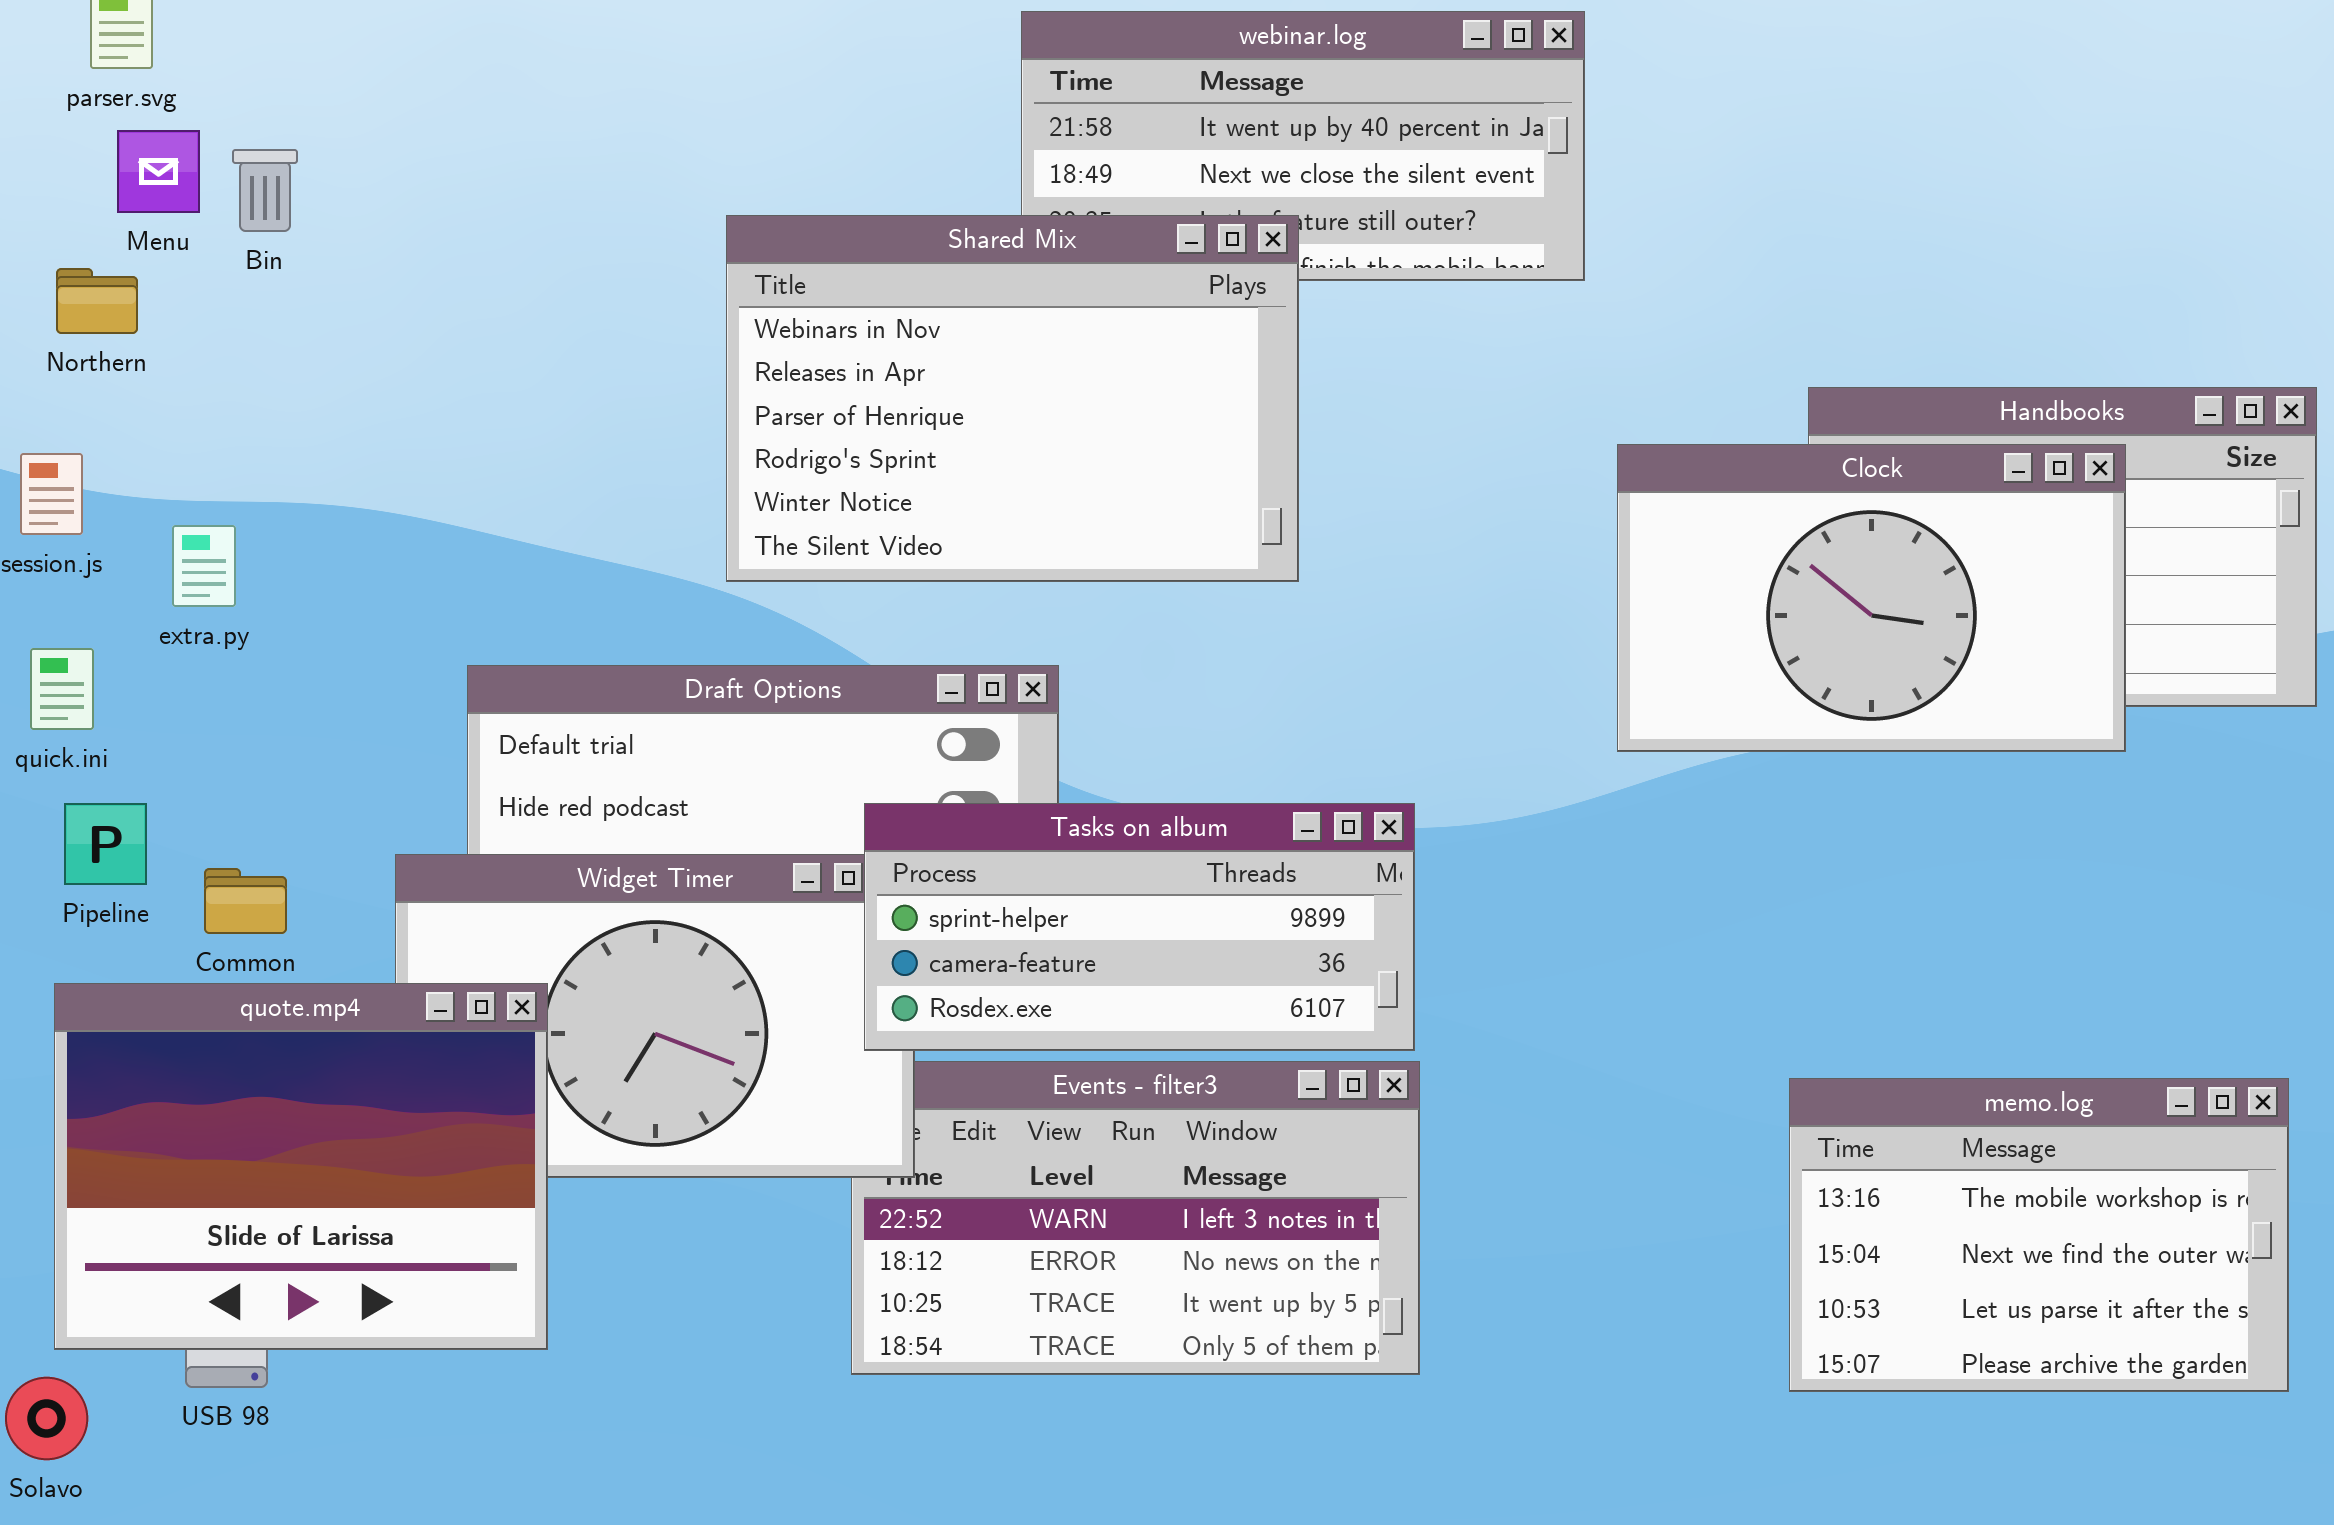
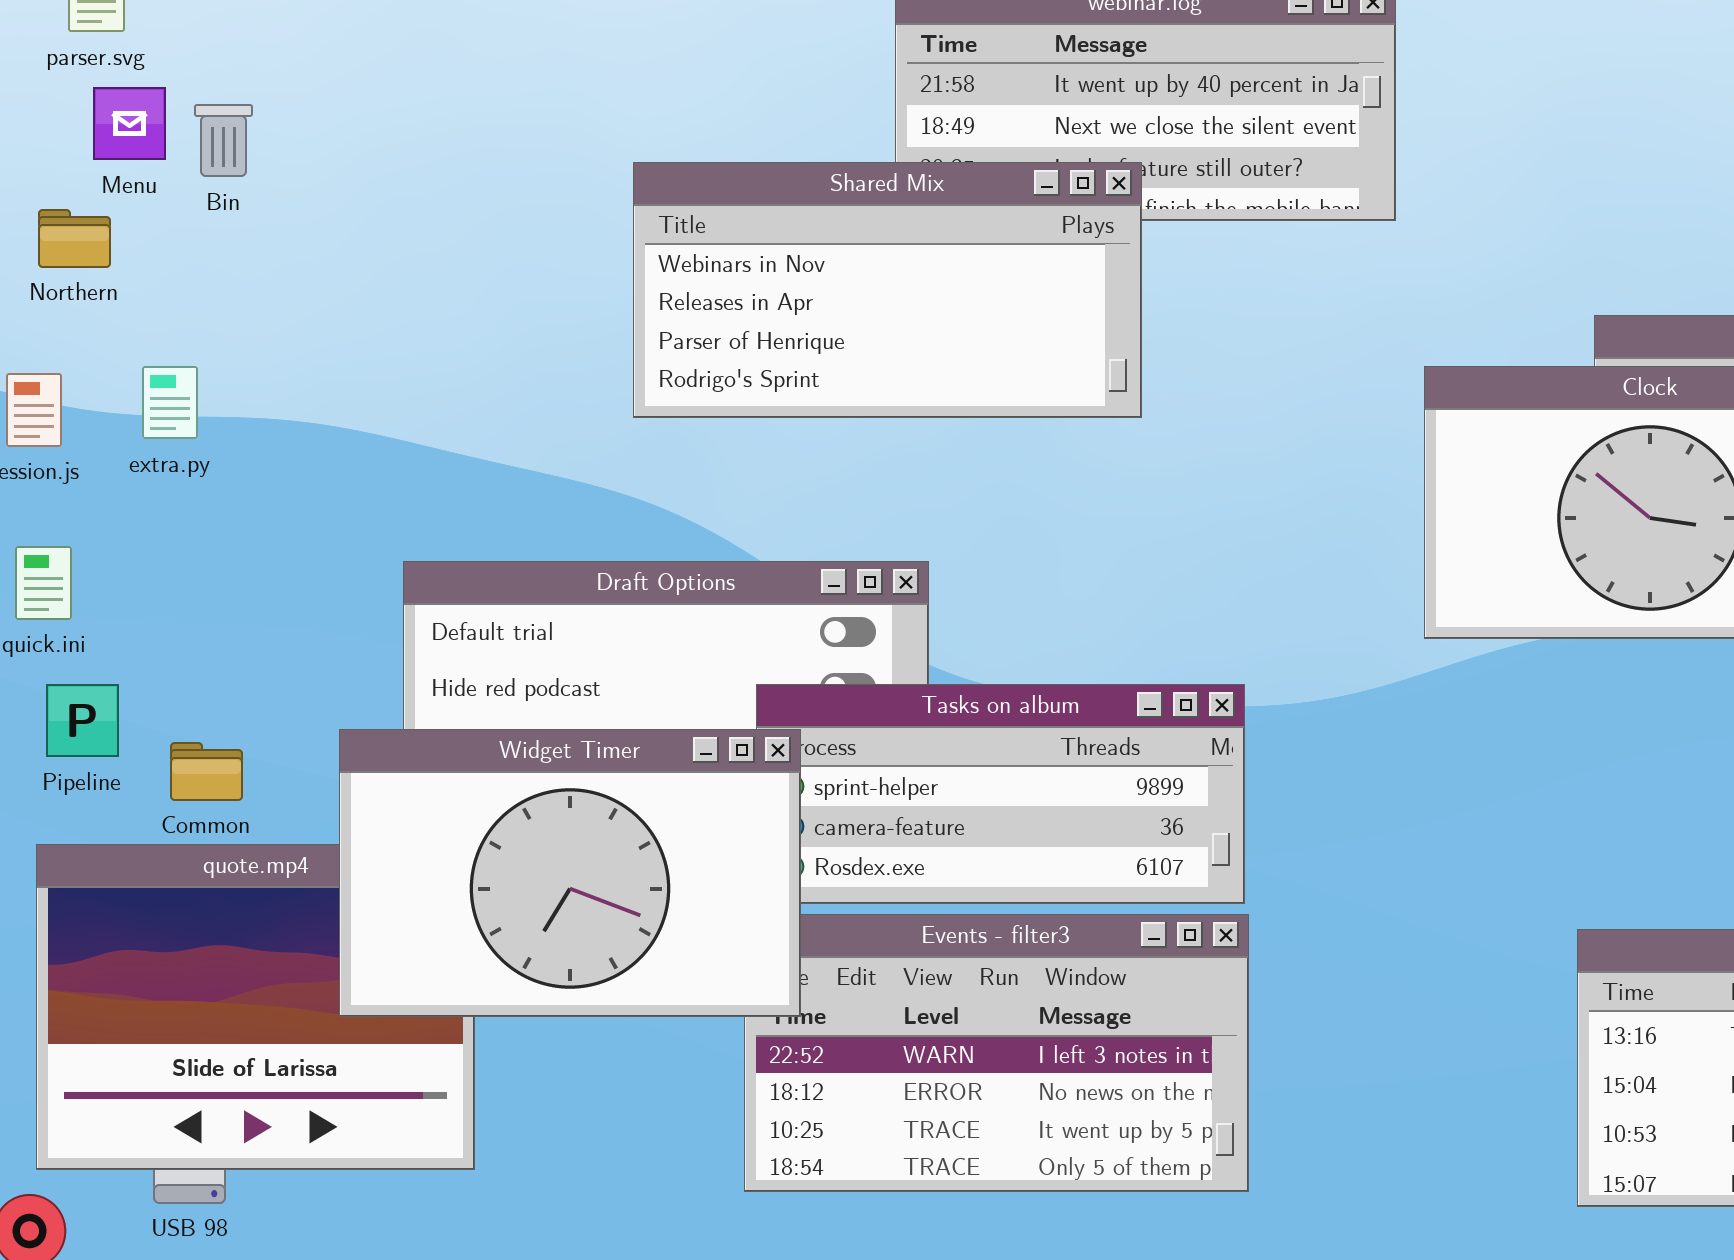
Shared Mix: [726,215,1299,582] -> [633,162,1142,418], resized
extra.py: [172,525,236,607] -> [142,366,198,439], moved
Widget Timer: [395,854,915,1178] -> [339,729,801,1017], raised

